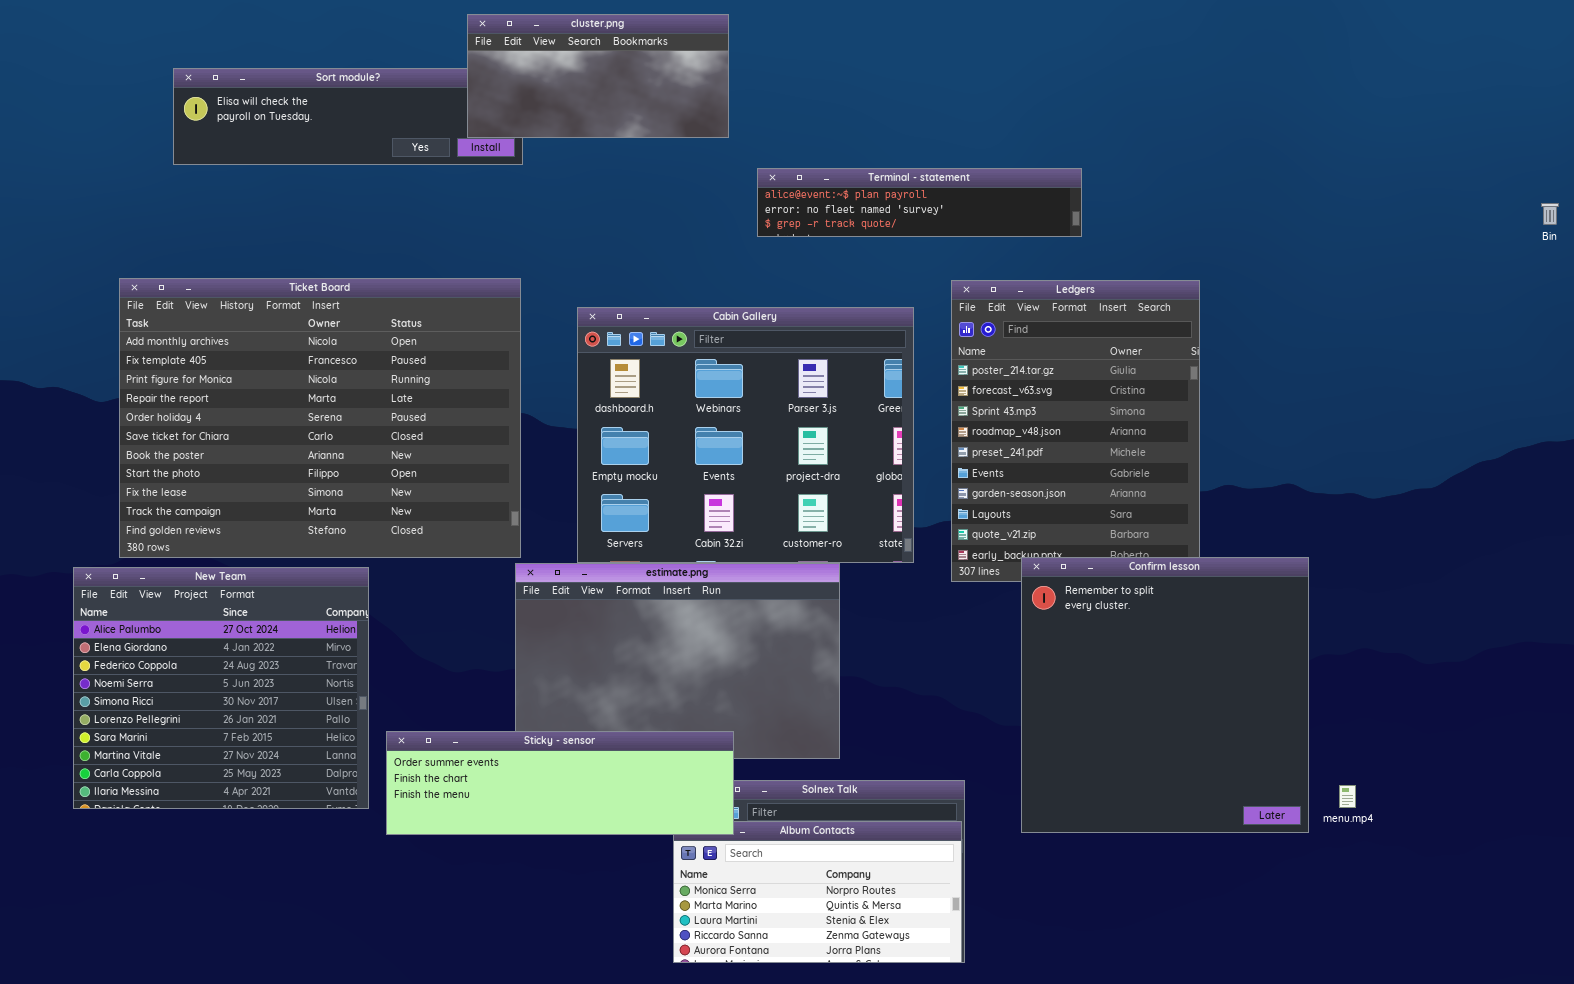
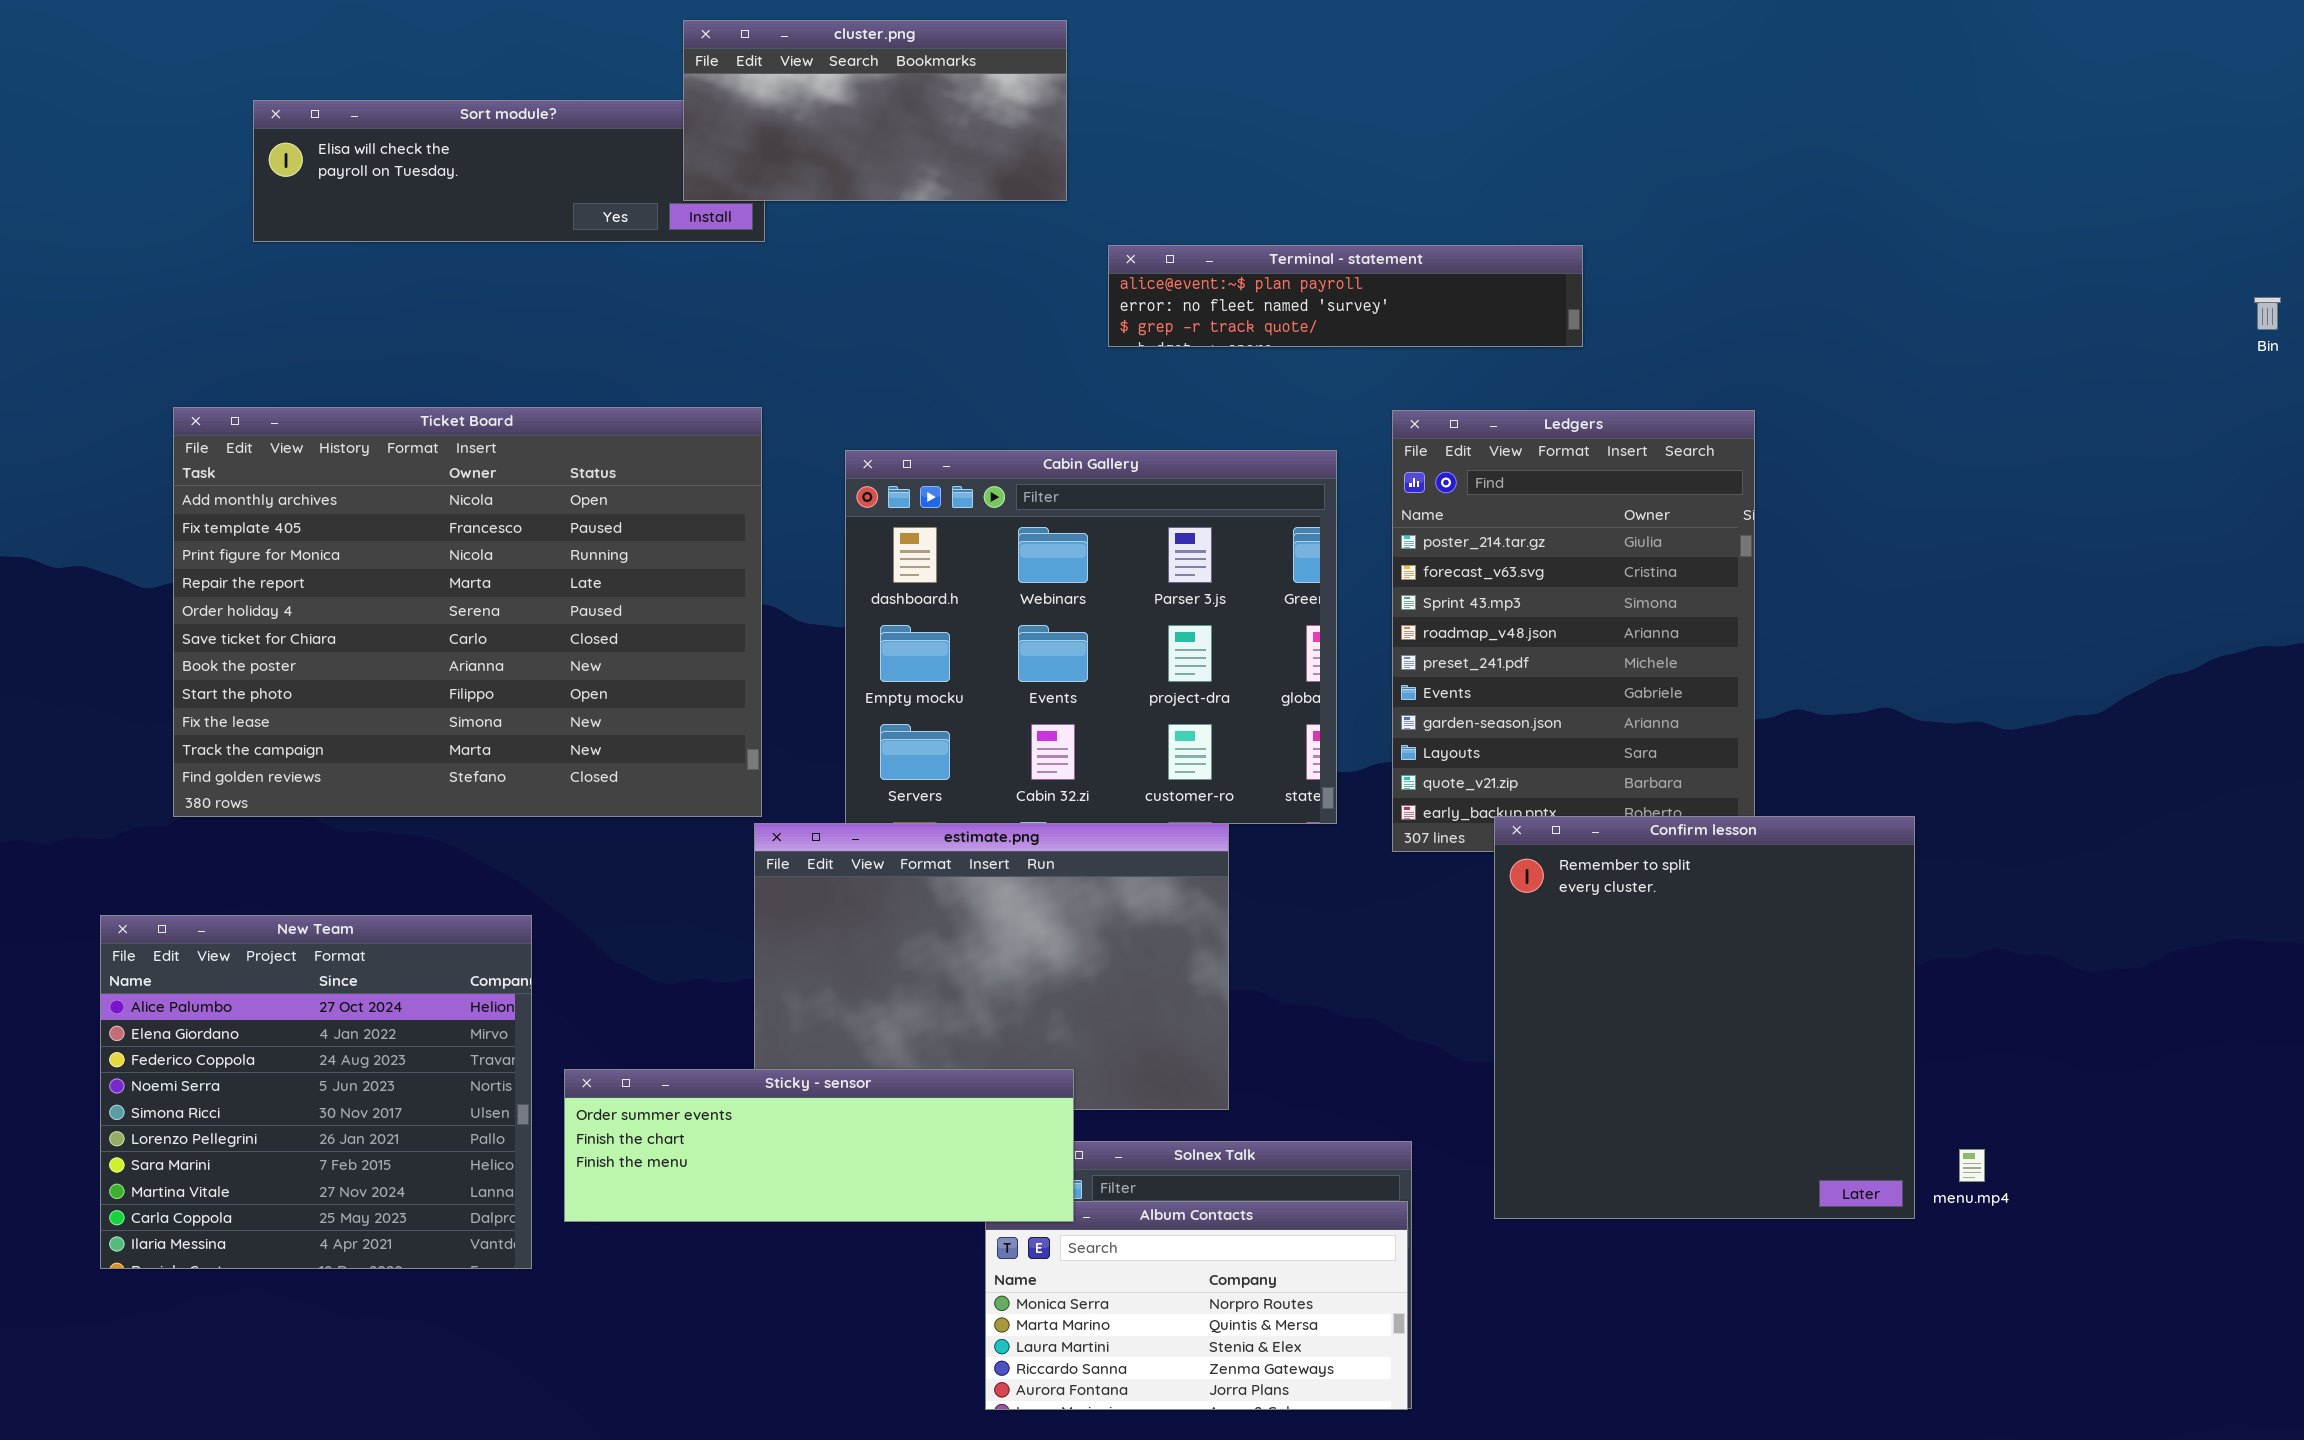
New Team: [73,567,369,809] -> [100,915,532,1269], moved

